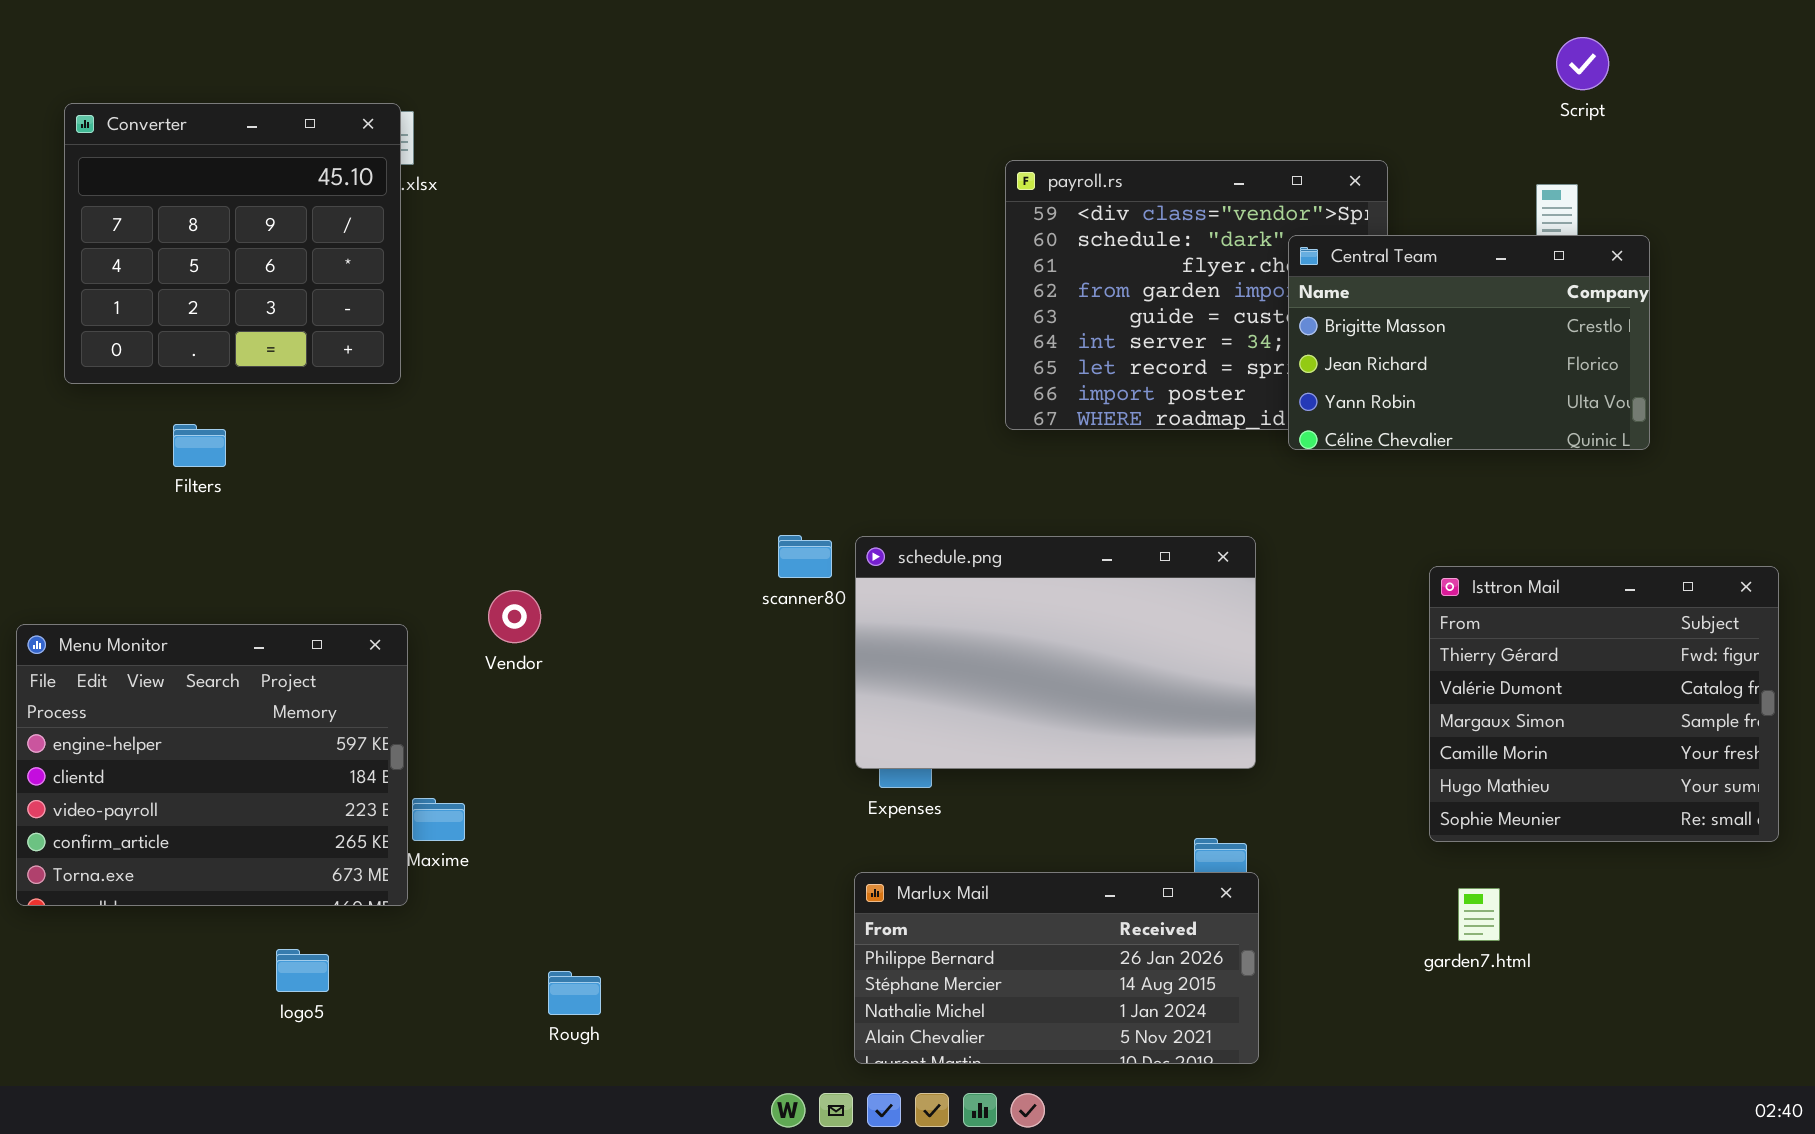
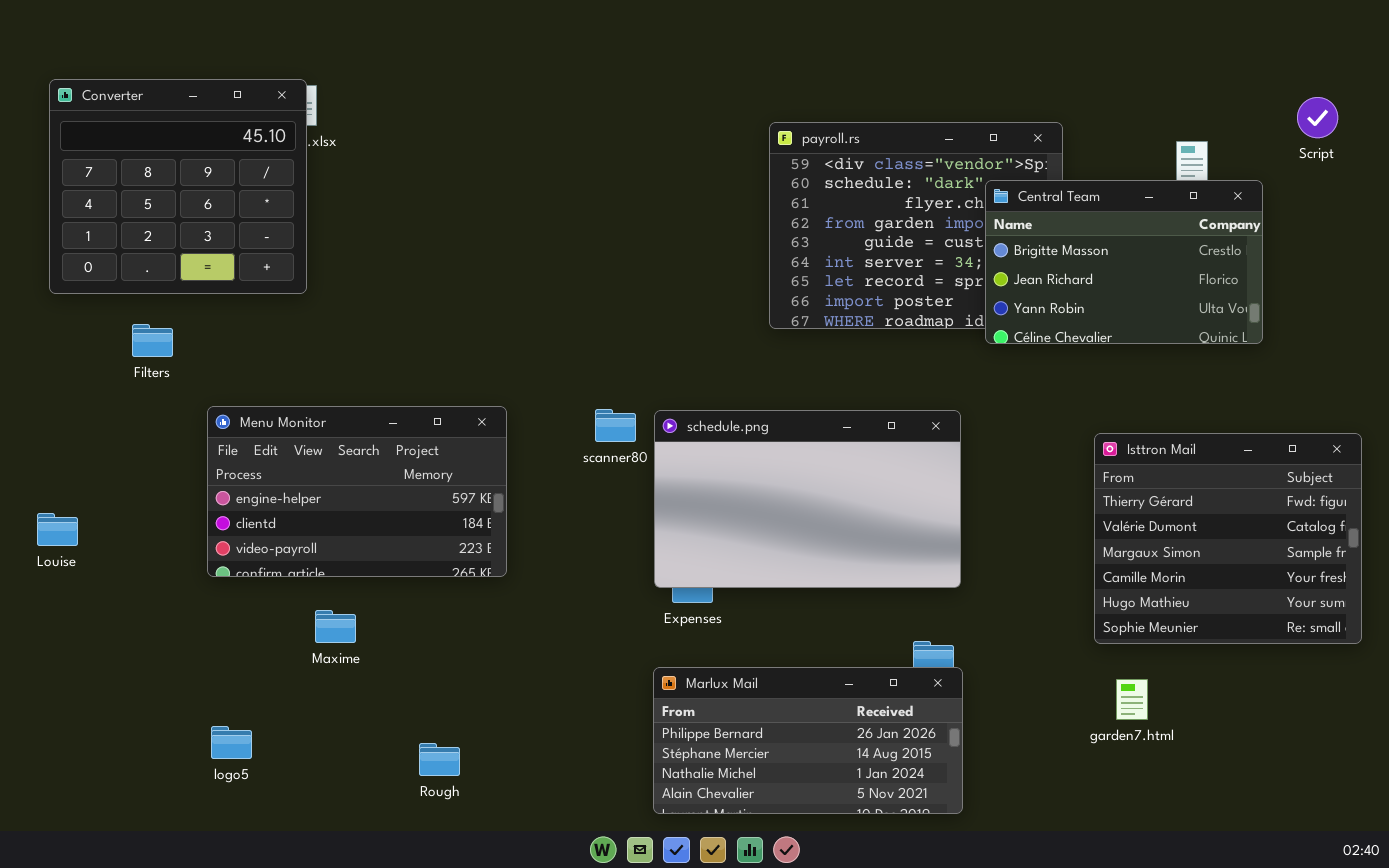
Script: [1556,37,1609,90] -> [1297,97,1338,138], moved
Menu Monitor: [16,624,408,906] -> [207,406,507,577], moved, resized

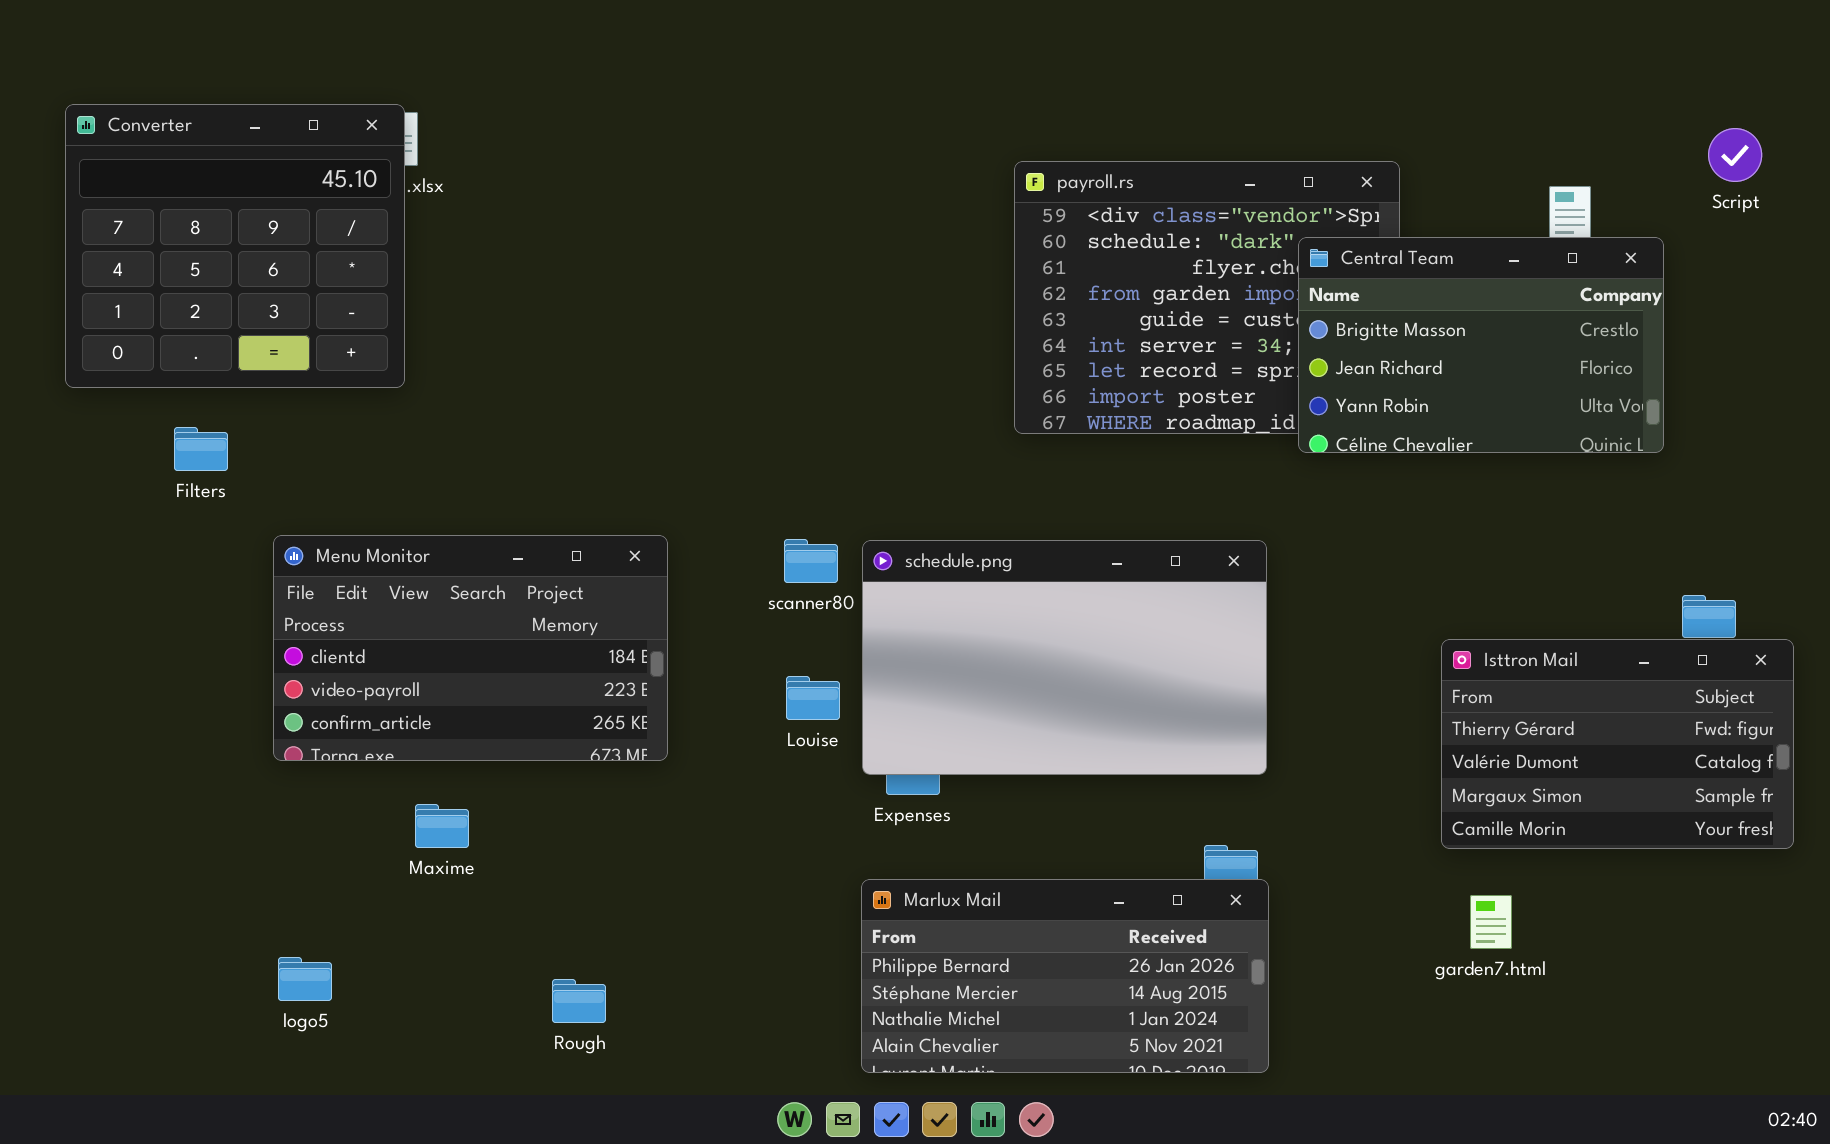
Menu Monitor: [207,406,507,577] -> [273,535,668,761], scrolled down 1 row
Isttron Mail: [1094,433,1362,644] -> [1441,639,1794,849], resized
Louise: [37,513,78,546] -> [786,676,840,720], moved

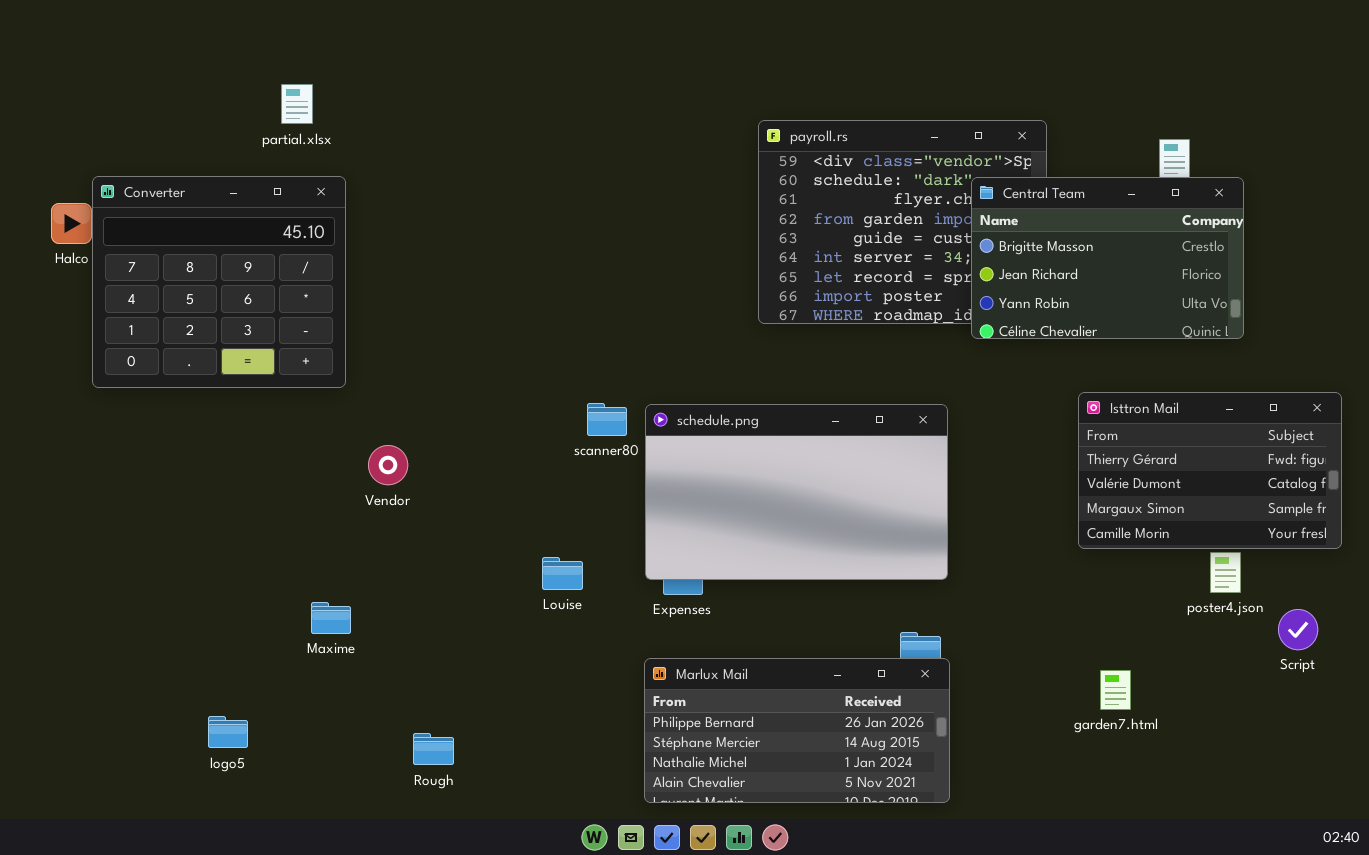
Converter: [65,104,405,388] -> [92,176,346,388], moved
Script: [1708,128,1762,182] -> [1278,609,1318,650], moved
Menu Monitor: [273,535,668,761] -> none, closed
Isttron Mail: [1441,639,1794,849] -> [1078,392,1342,549], moved
Louise: [786,676,840,720] -> [542,557,583,590], moved

